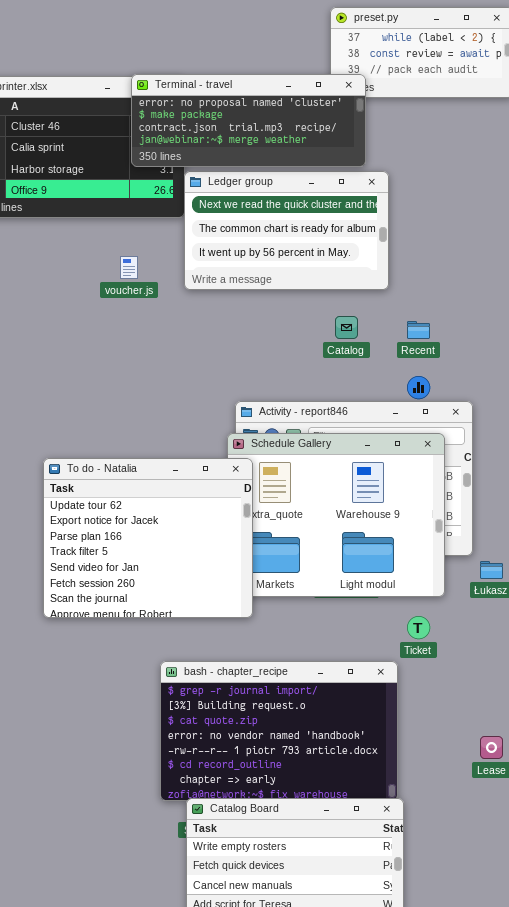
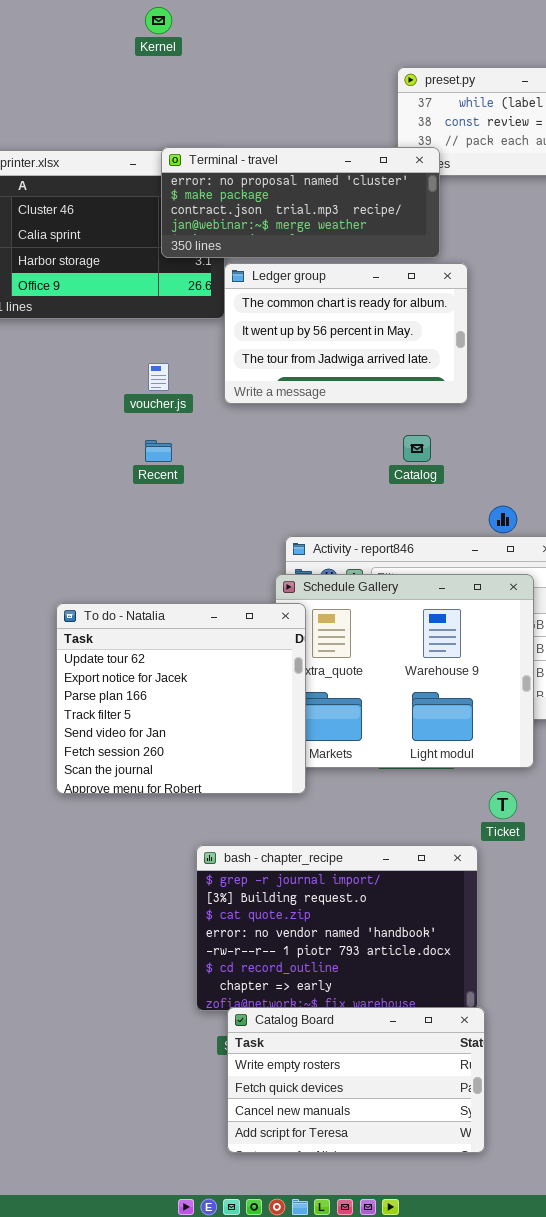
Ledger group: [184,171,389,290] -> [224,263,468,404], scrolled down 1 row
Recent: [407,321,430,339] -> [145,440,172,462], moved

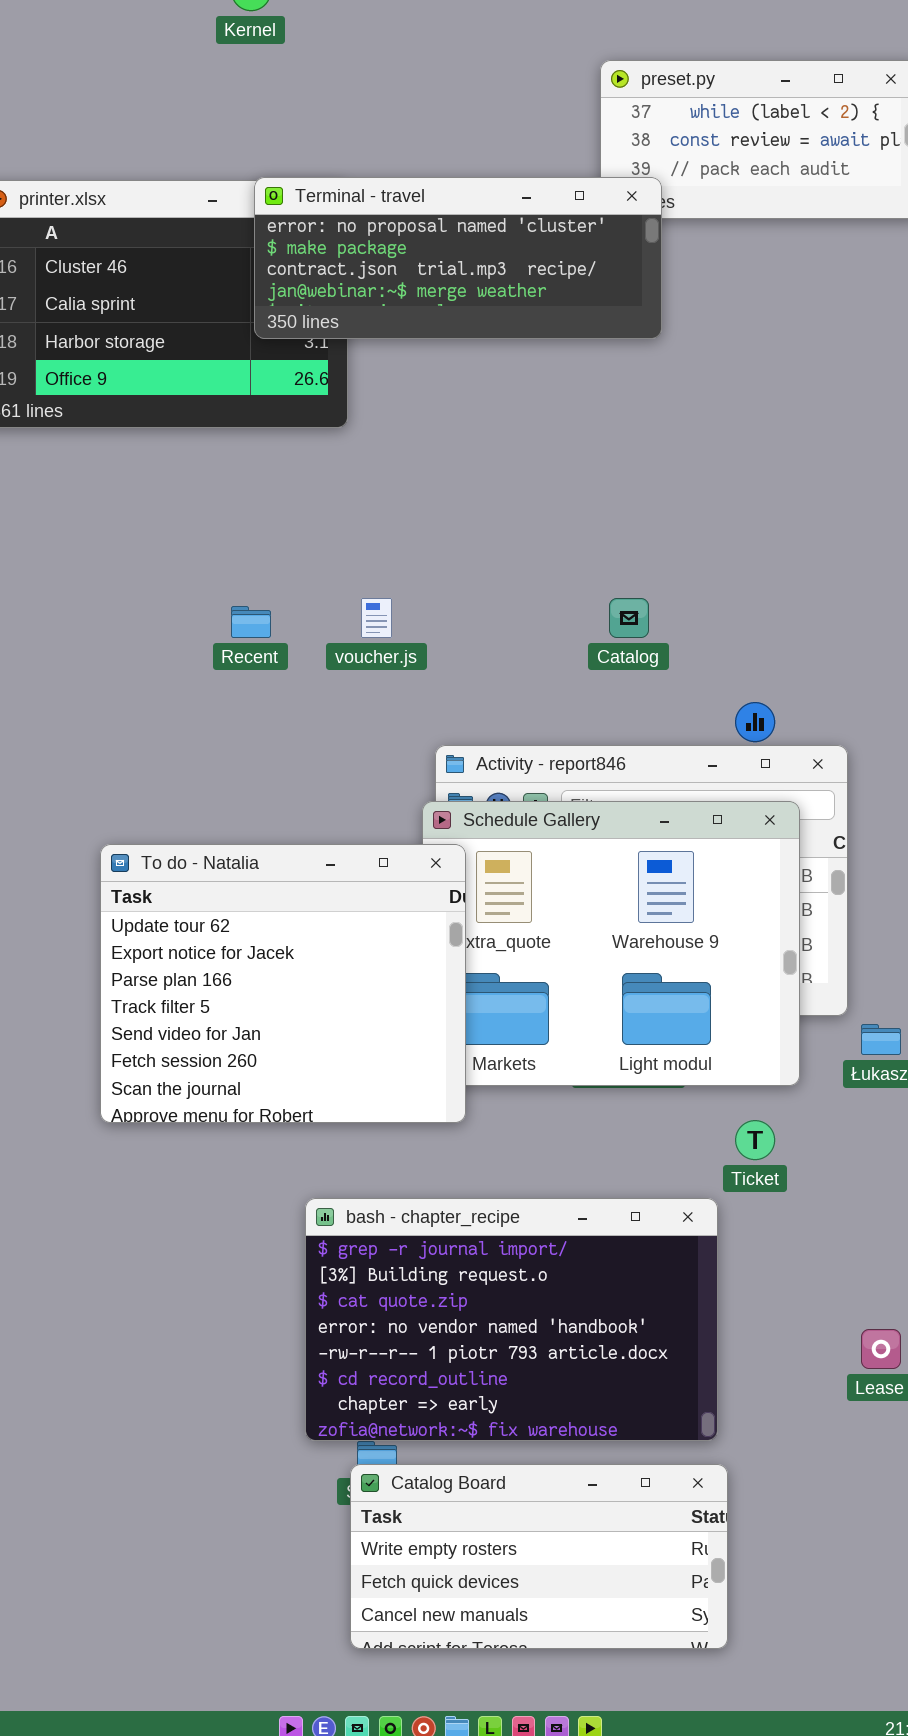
Ledger group: [224,263,468,404] -> none, closed
voucher.js: [148,363,169,391] -> [361,598,392,638], moved
Catalog Board: [227,1007,485,1153] -> [350,1464,728,1649], resized

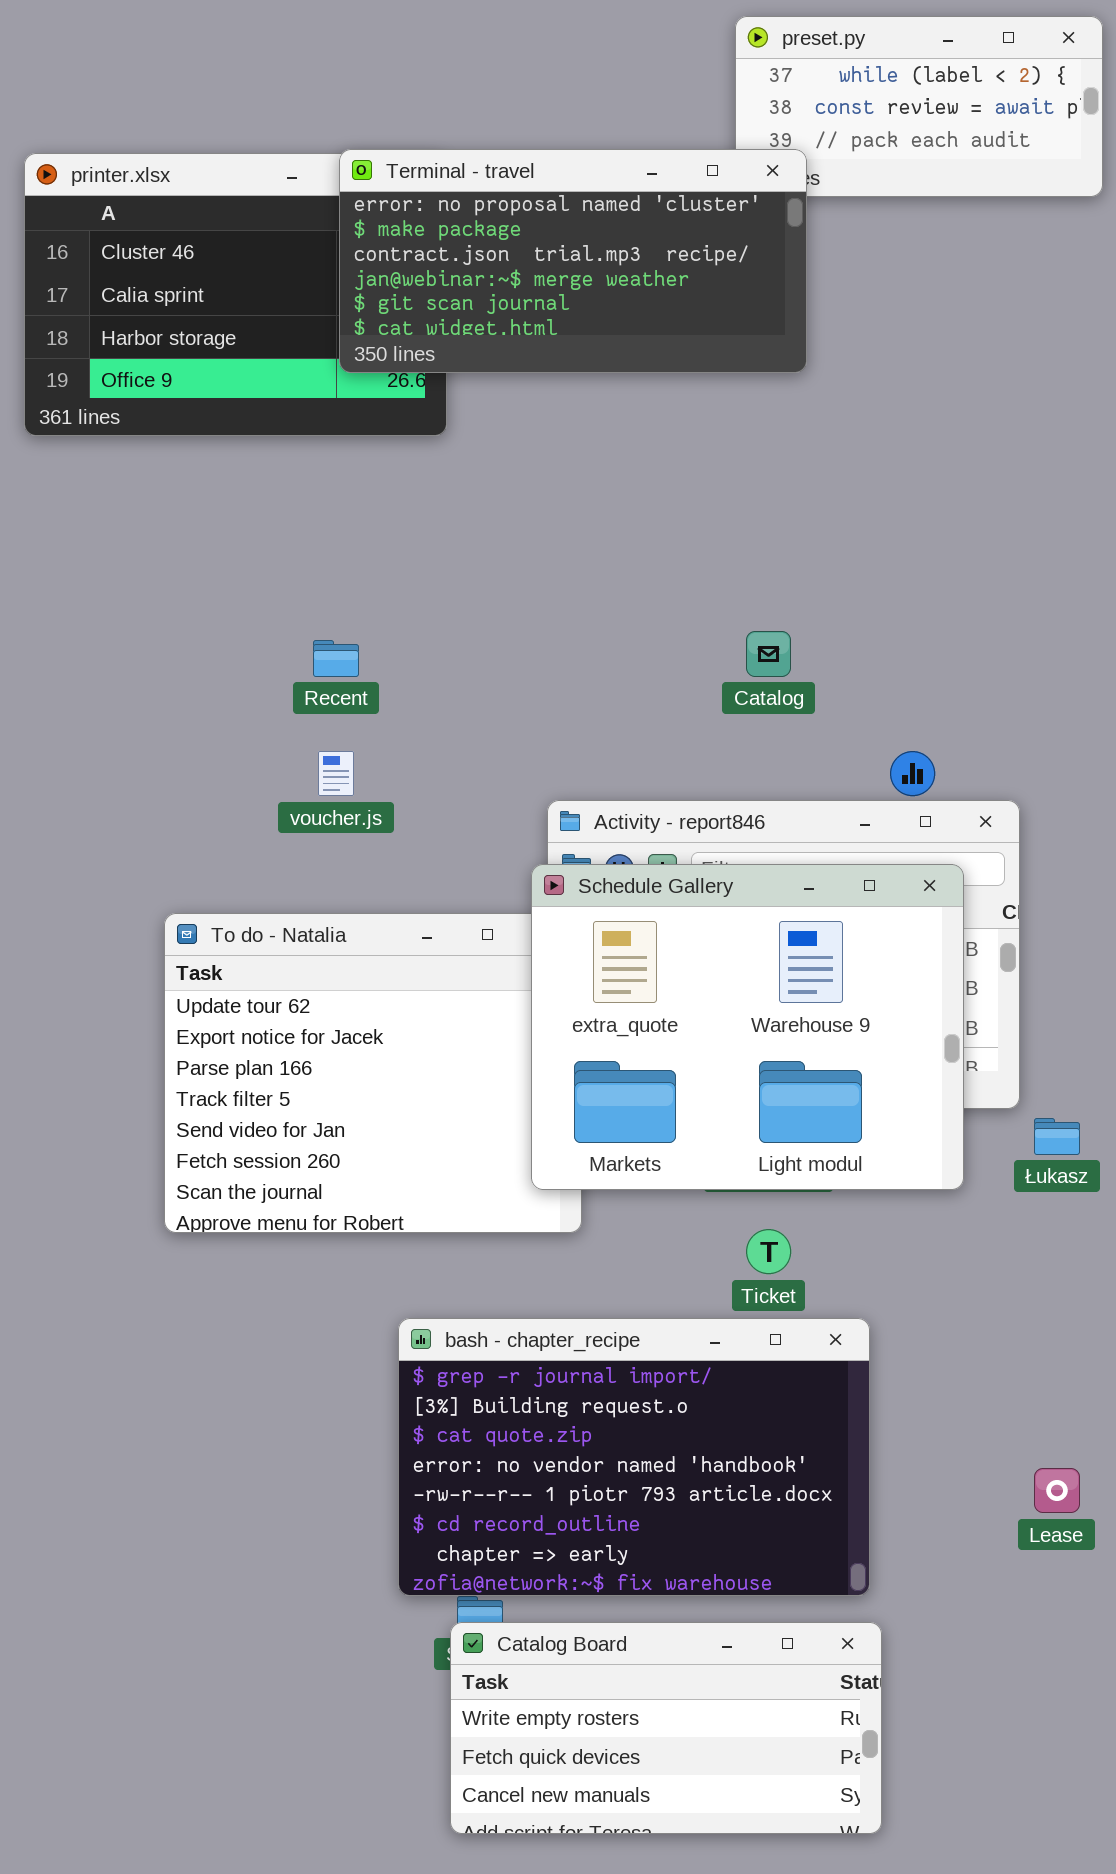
Terminal - travel: [254,177,662,339] -> [339,149,807,373], resized
voucher.js: [361,598,392,638] -> [318,751,354,796], moved
Schedule Gallery: [422,801,800,1086] -> [531,864,964,1190], raised
Ticket: [735,1120,775,1160] -> [746,1229,791,1274], moved

